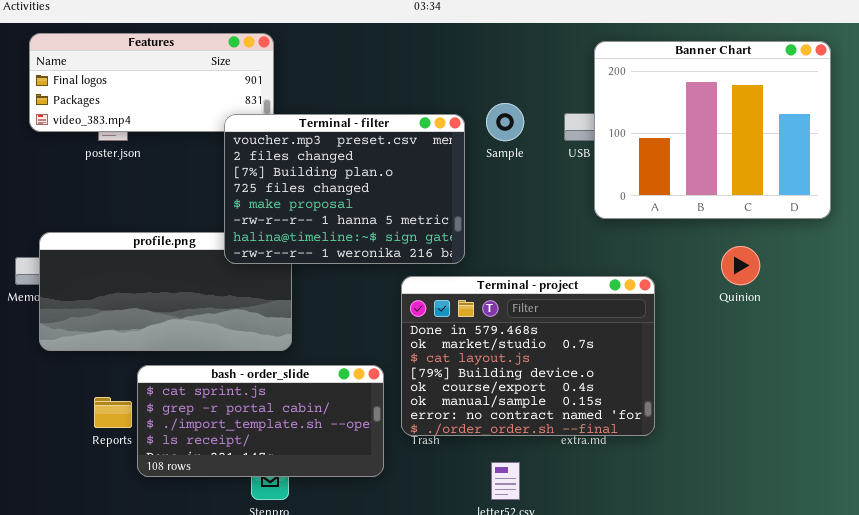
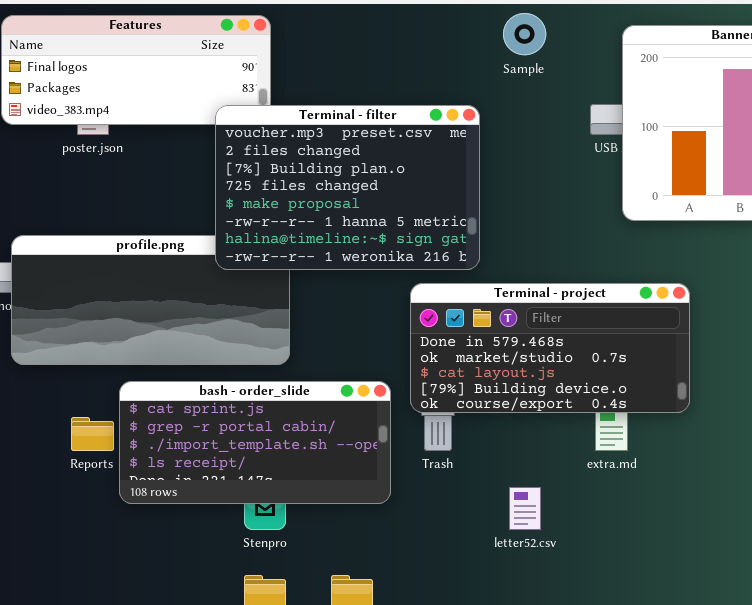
Sample: [486,103,524,141] -> [503,13,546,55], moved
Terminal - project: [401,276,655,436] -> [410,283,690,413], resized

